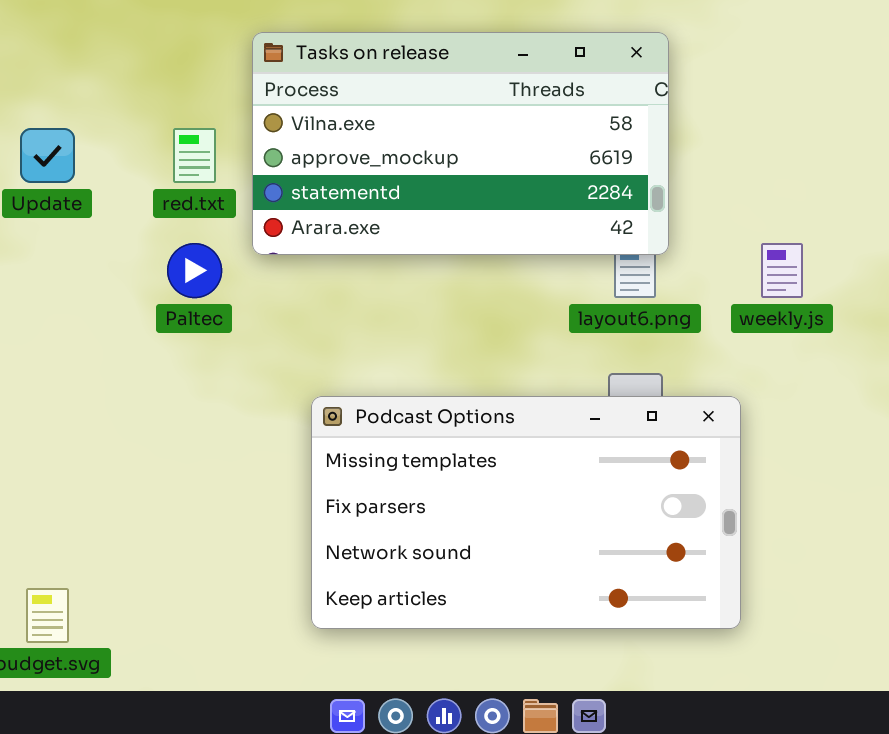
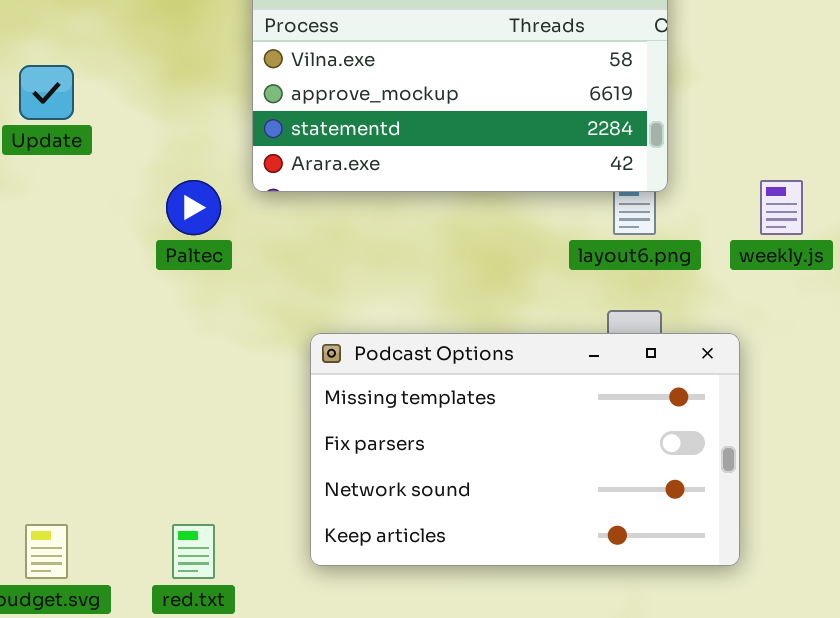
red.txt: [173,128,216,183] -> [172,524,215,579], moved

